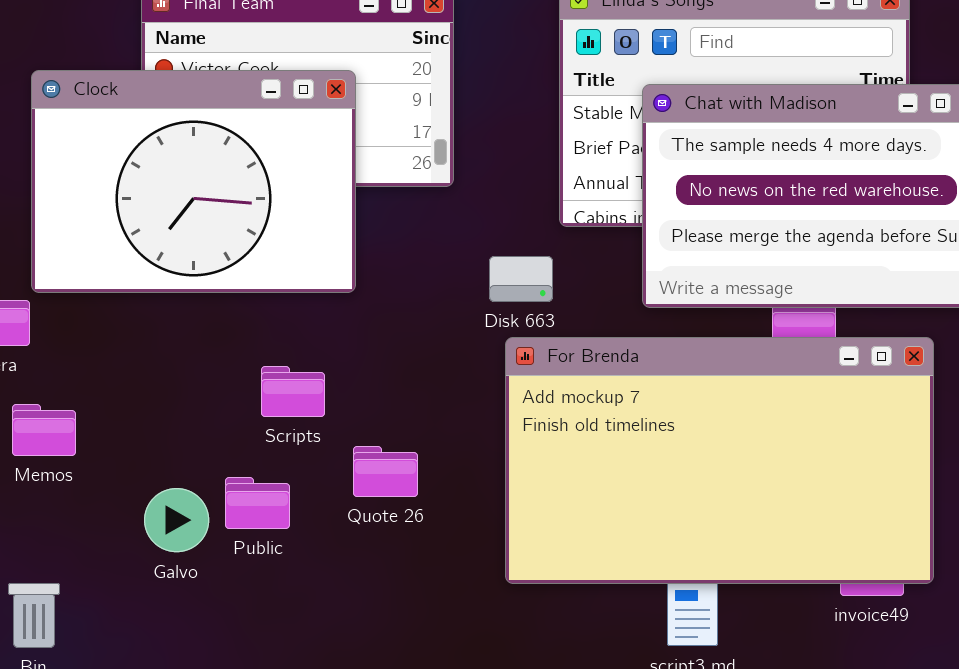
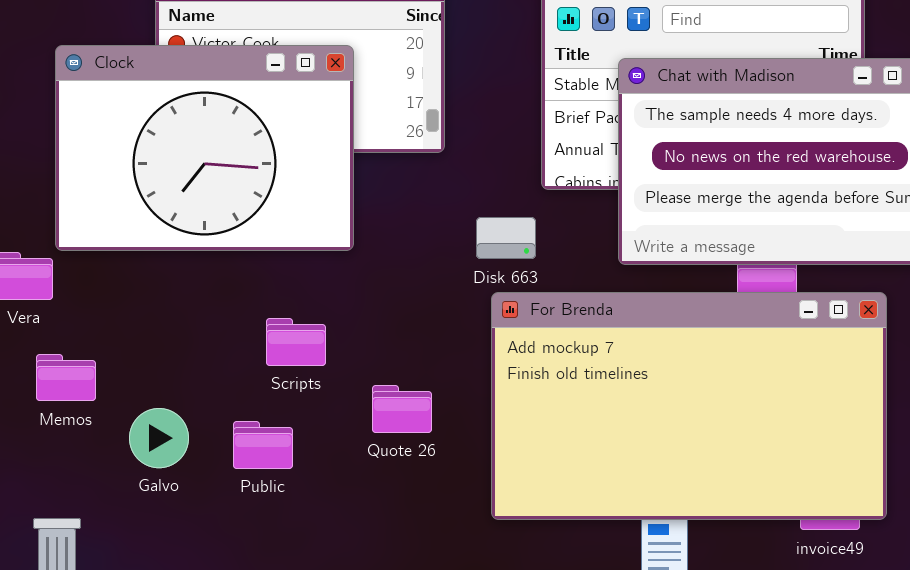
Quote 26: [353,446,418,497] -> [372,385,432,433], moved
Galvo: [144,488,209,552] -> [129,408,189,468], moved

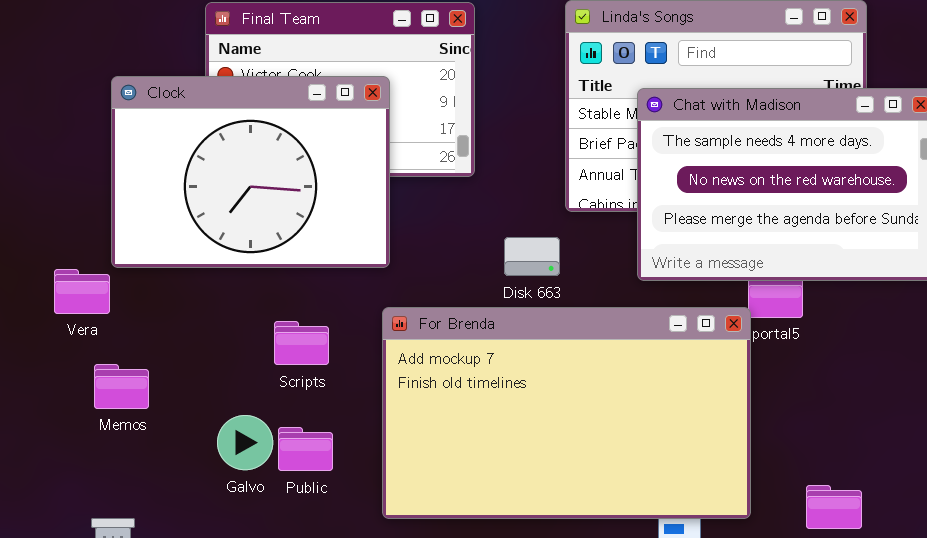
For Brenda: [491,292,887,520] -> [382,307,751,519], moved
Scripts: [266,318,326,366] -> [274,321,329,365], moved
Galvo: [129,408,189,468] -> [217,415,273,470], moved

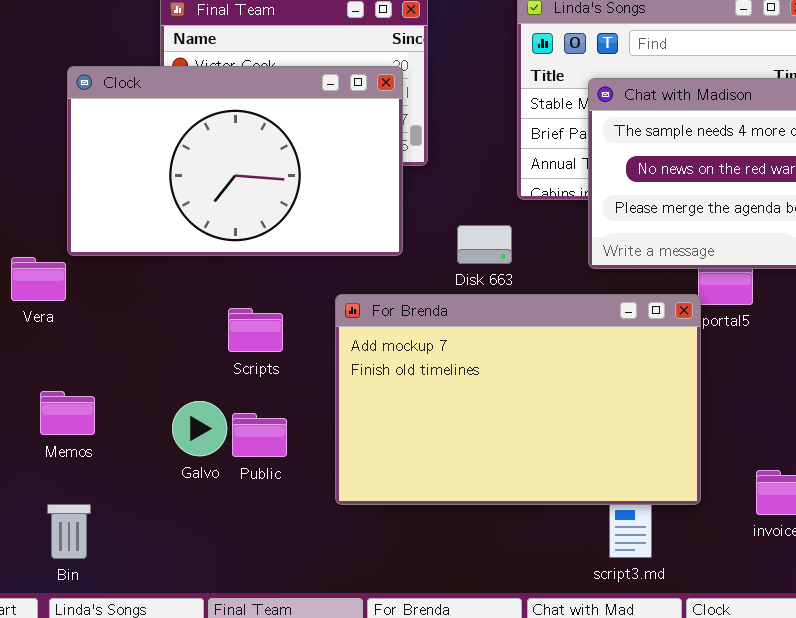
Clock: [111,76,390,268] -> [67,66,403,256], resized
Memos: [94,364,149,409] -> [40,391,95,435], moved

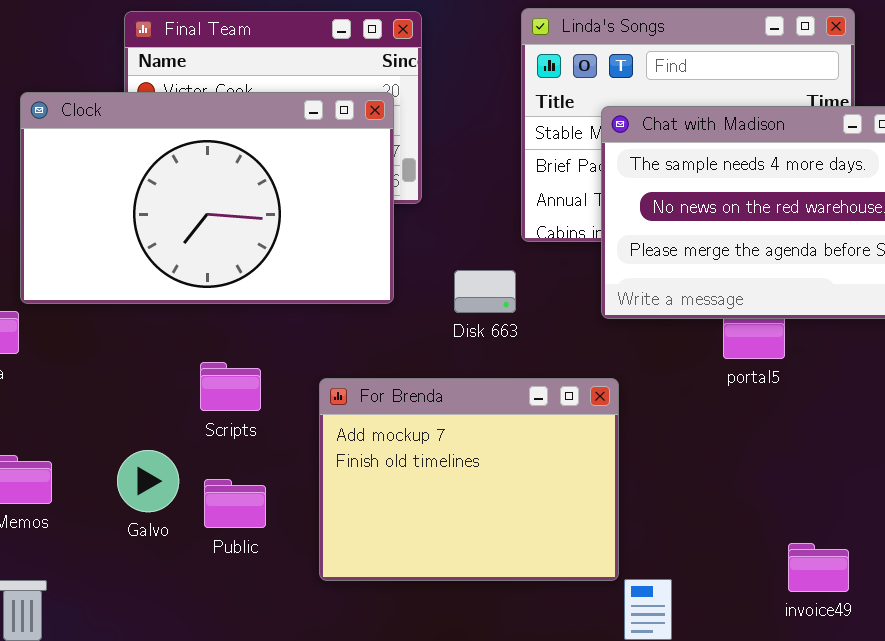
For Brenda: [335,294,701,505] -> [319,378,619,581], resized
Galvo: [172,401,227,456] -> [117,450,179,512], moved

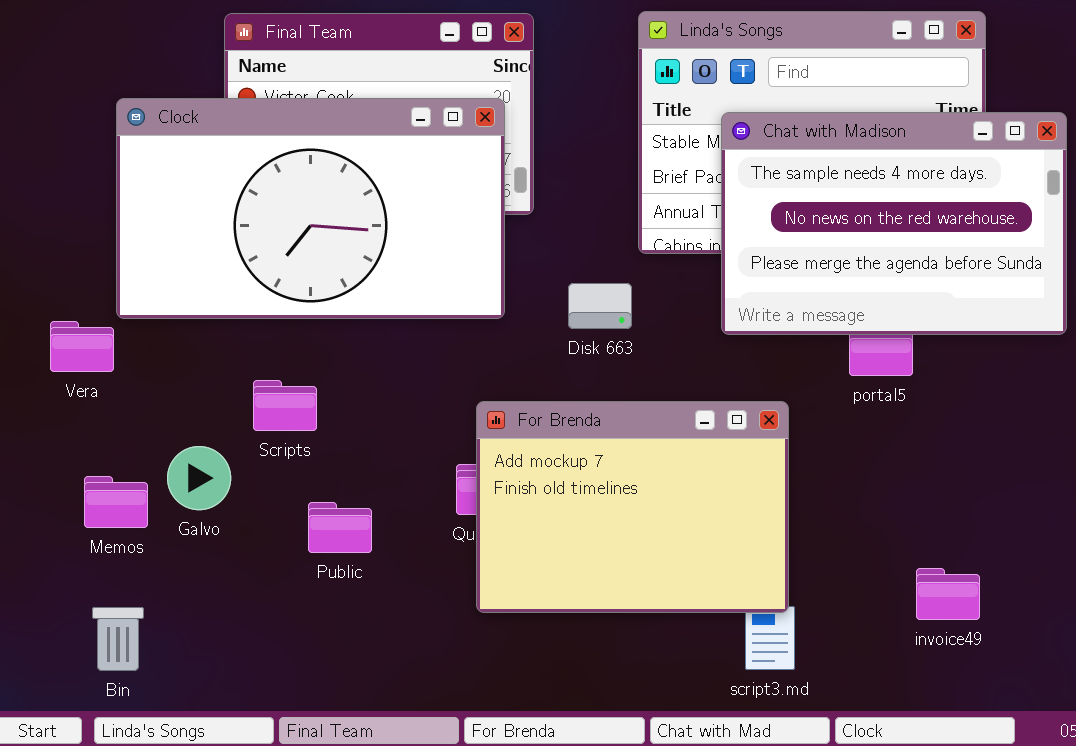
Scripts: [200,362,261,411] -> [253,380,317,431], moved
For Brenda: [319,378,619,581] -> [476,401,789,613], moved
Galvo: [117,450,179,512] -> [167,446,231,510], moved

